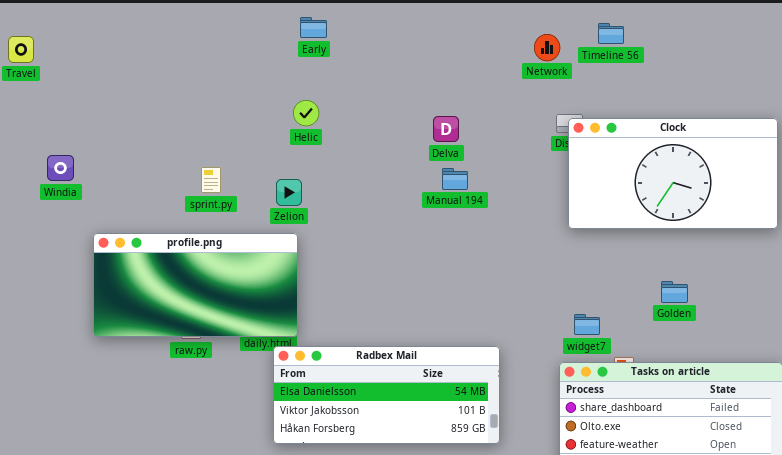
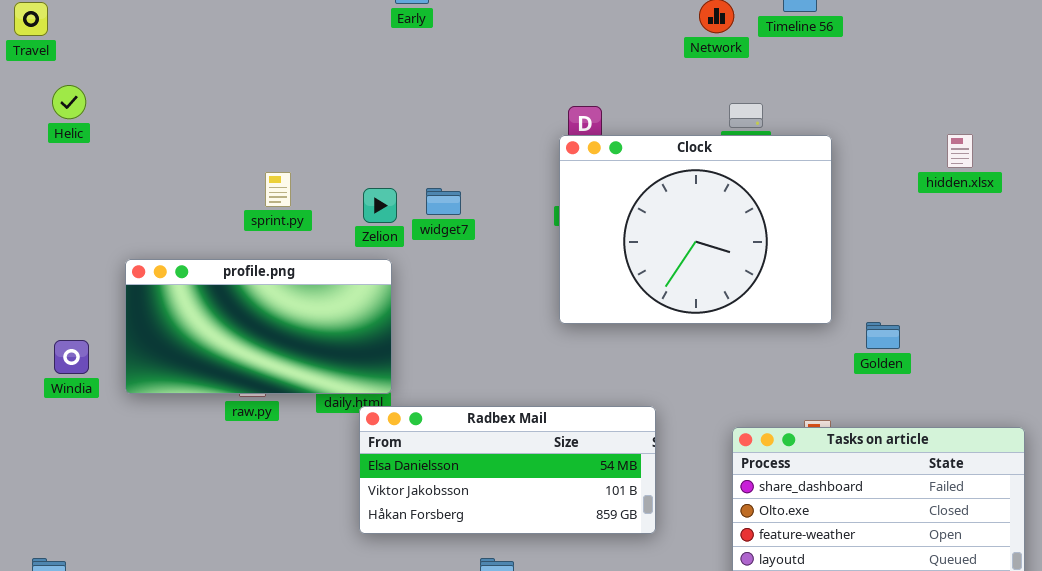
Helic: [293,100,319,126] -> [52,85,86,119], moved
Clock: [568,118,778,229] -> [559,135,832,324], moved, resized
Windia: [47,155,74,181] -> [54,340,89,374], moved
widget7: [574,314,600,335] -> [426,188,461,215], moved

